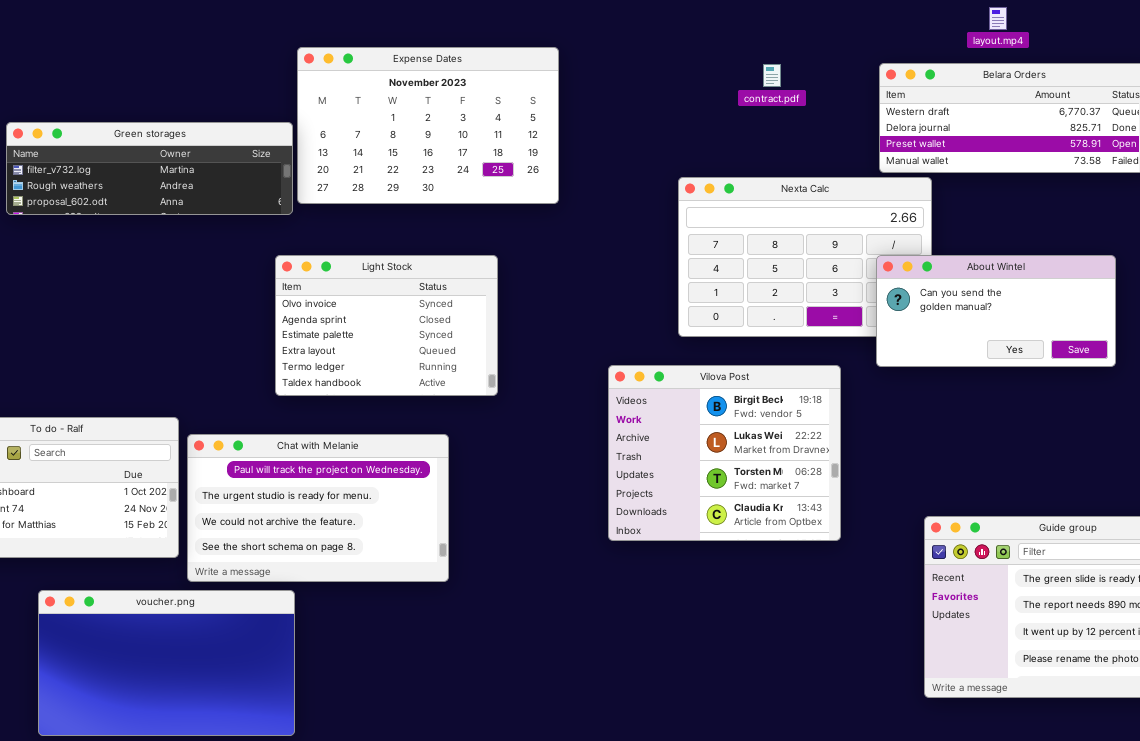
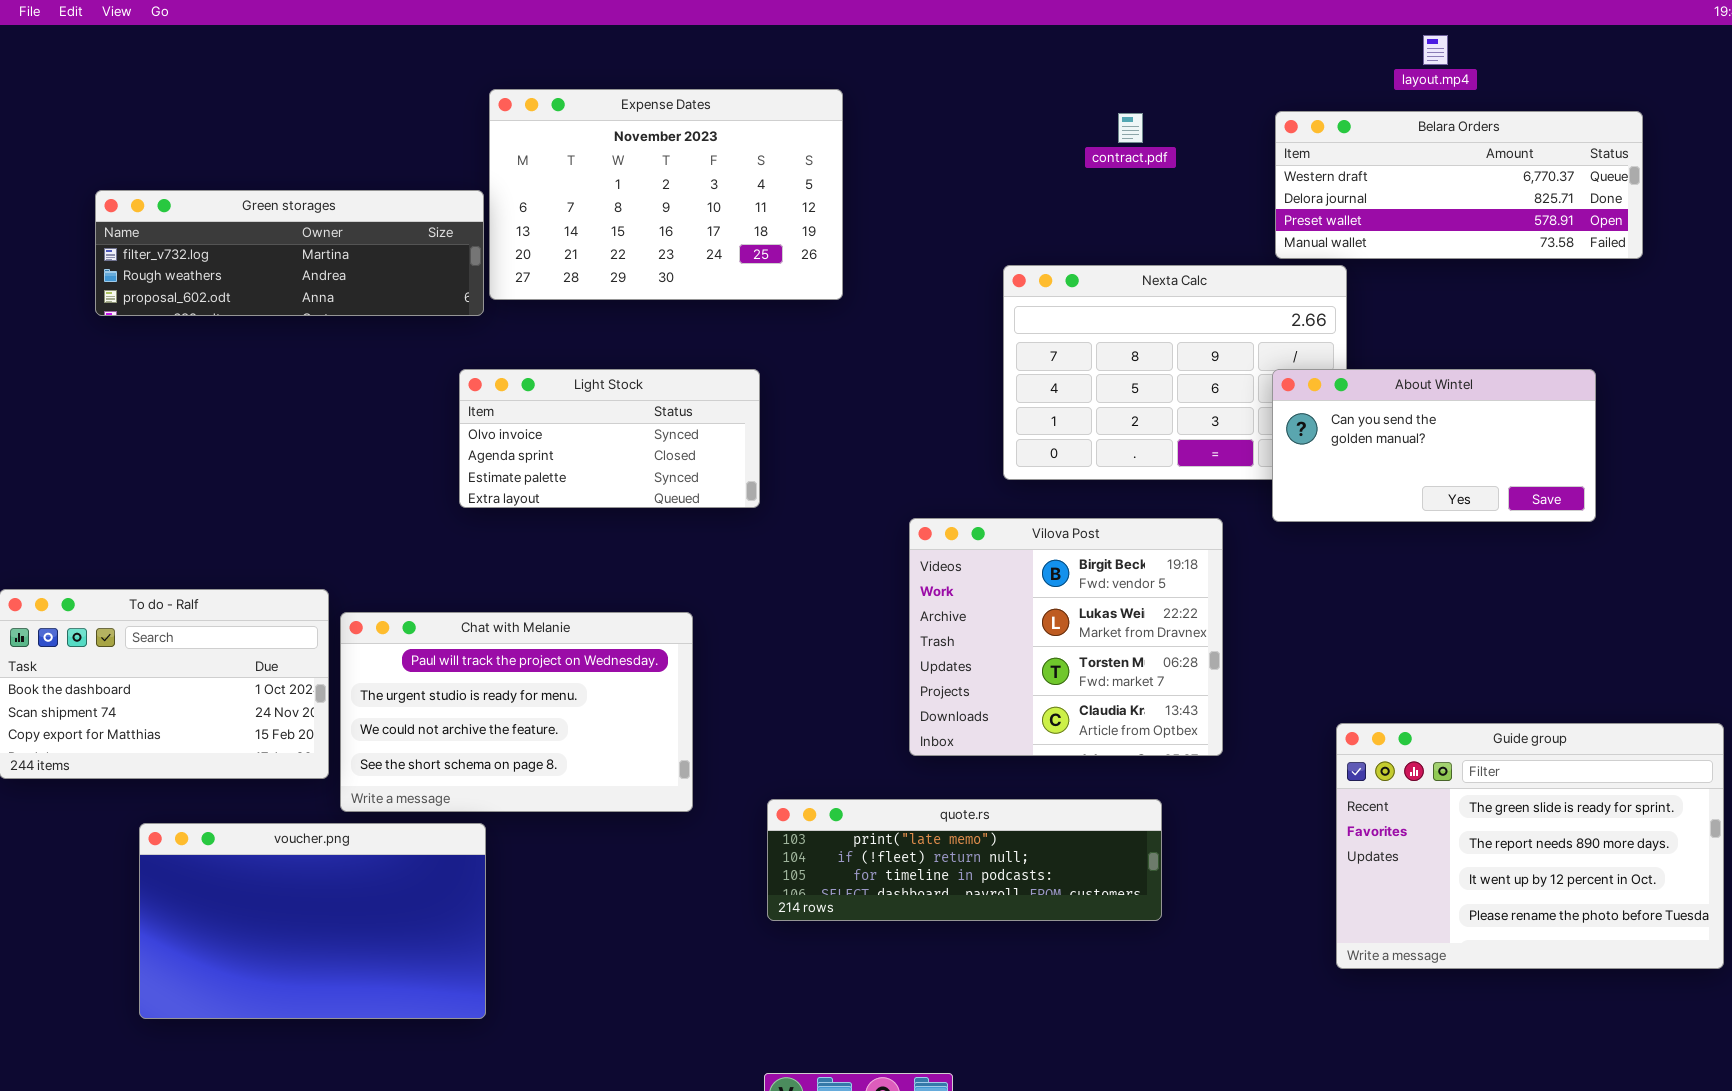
Light Stock: [275,255,498,396] -> [459,369,760,508], resized
quote.rs: none -> [767,799,1162,921], opened

